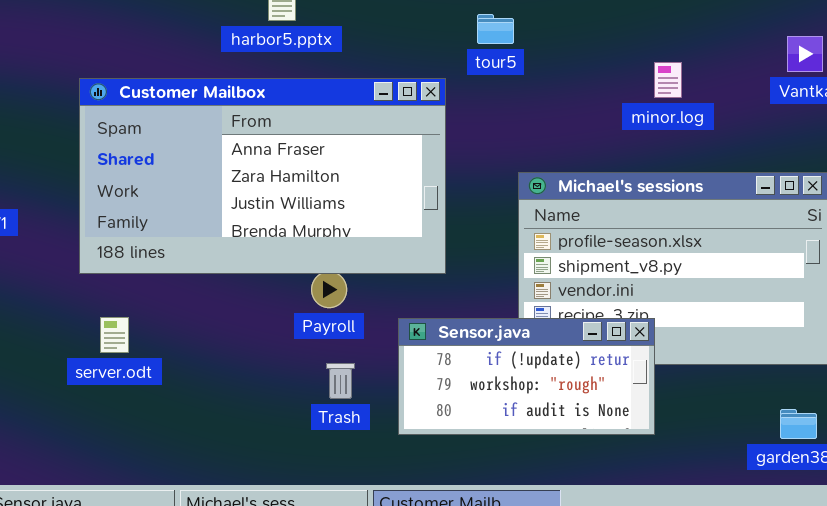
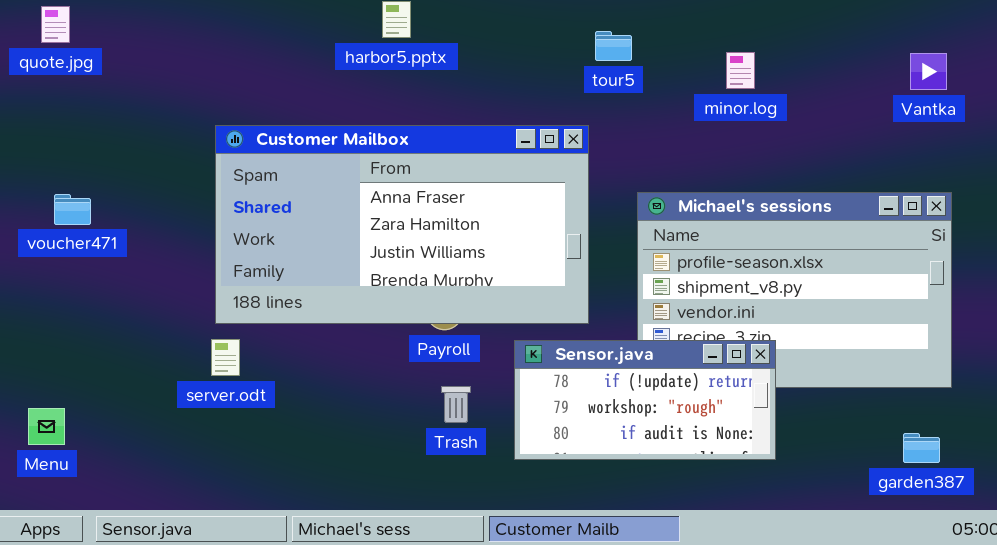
minor.log: [654,62,682,98] -> [726,52,755,89], moved
Customer Mailbox: [79,78,446,274] -> [215,125,589,324], moved

